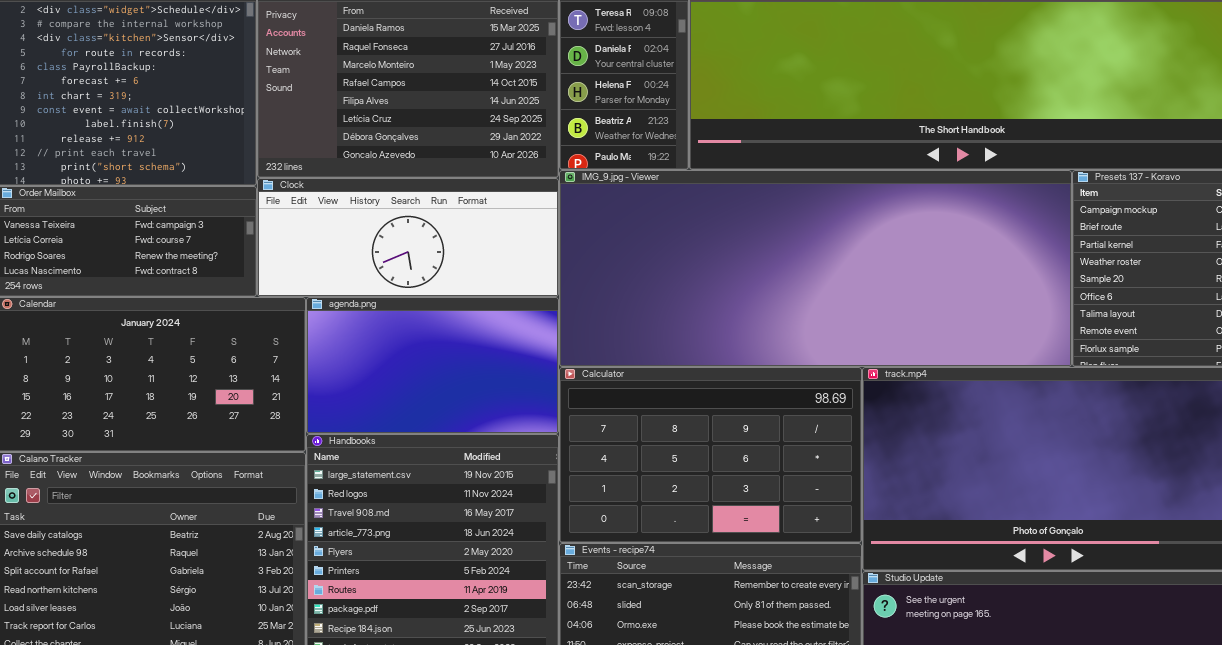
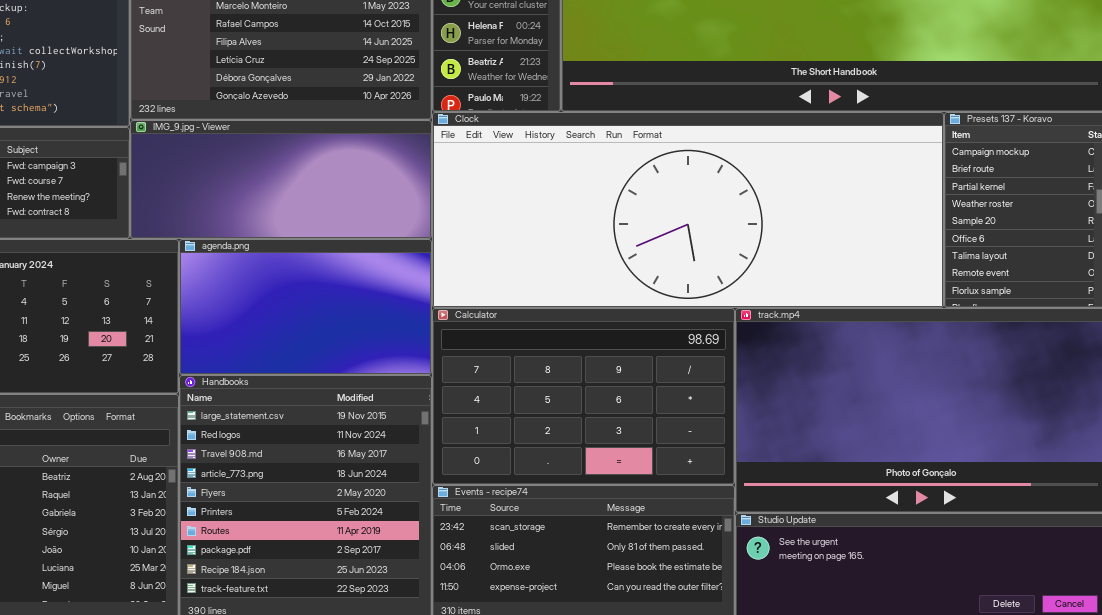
IMG_9.jpg - Viewer: [559,170,1072,367] -> [130,120,432,239], moved, resized
Clock: [257,178,559,297] -> [432,112,944,308], moved, resized

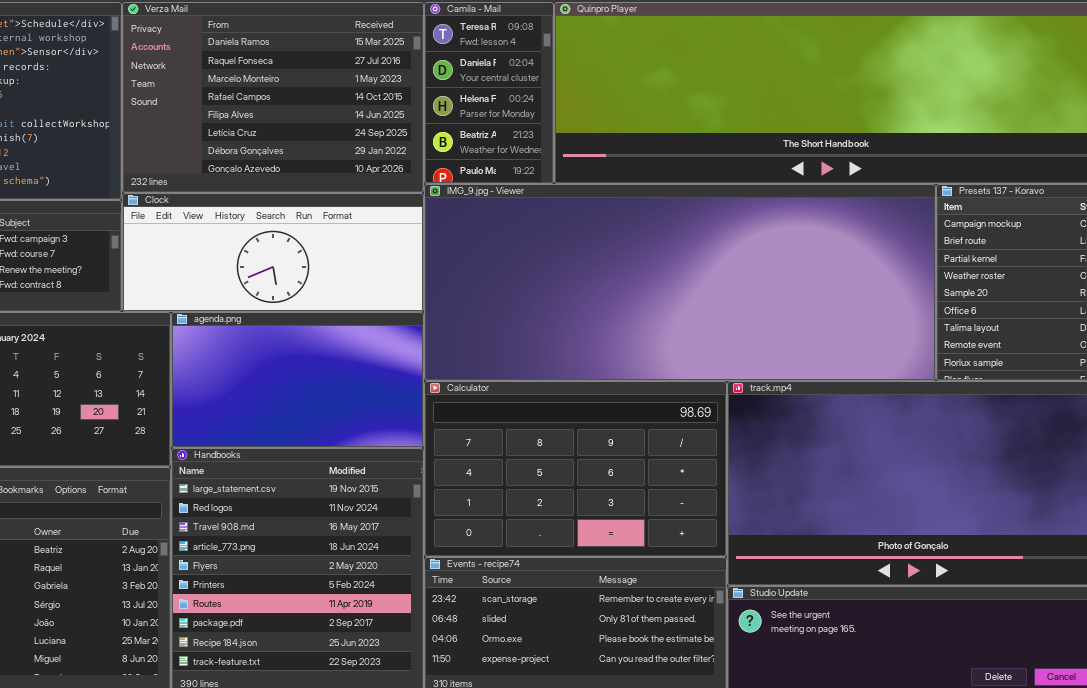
Clock: [432,112,944,308] -> [122,193,424,312], moved, resized
IMG_9.jpg - Viewer: [130,120,432,239] -> [424,184,936,381], moved, resized

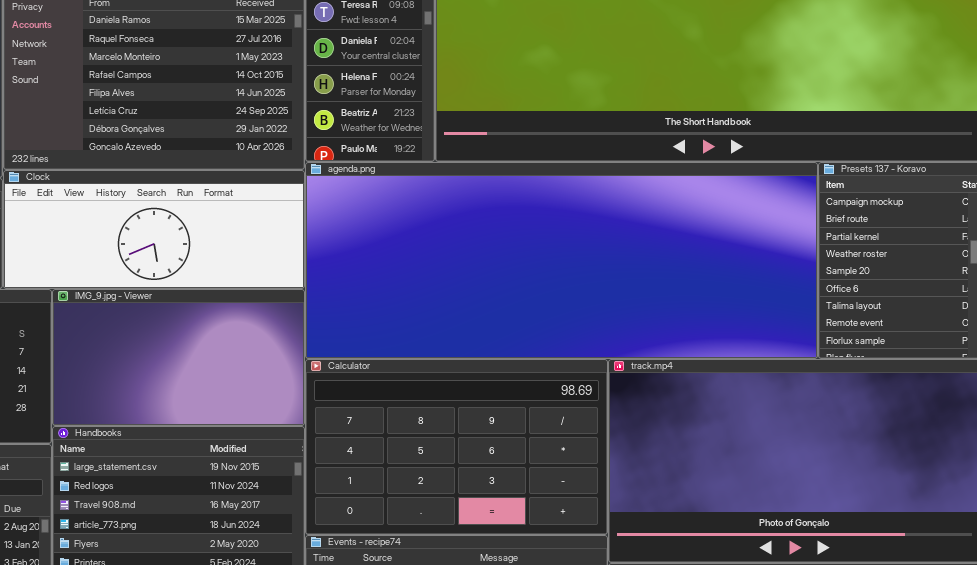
IMG_9.jpg - Viewer: [424,184,936,381] -> [52,289,305,426], moved, resized
agenda.png: [171,312,424,448] -> [305,162,818,359], moved, resized

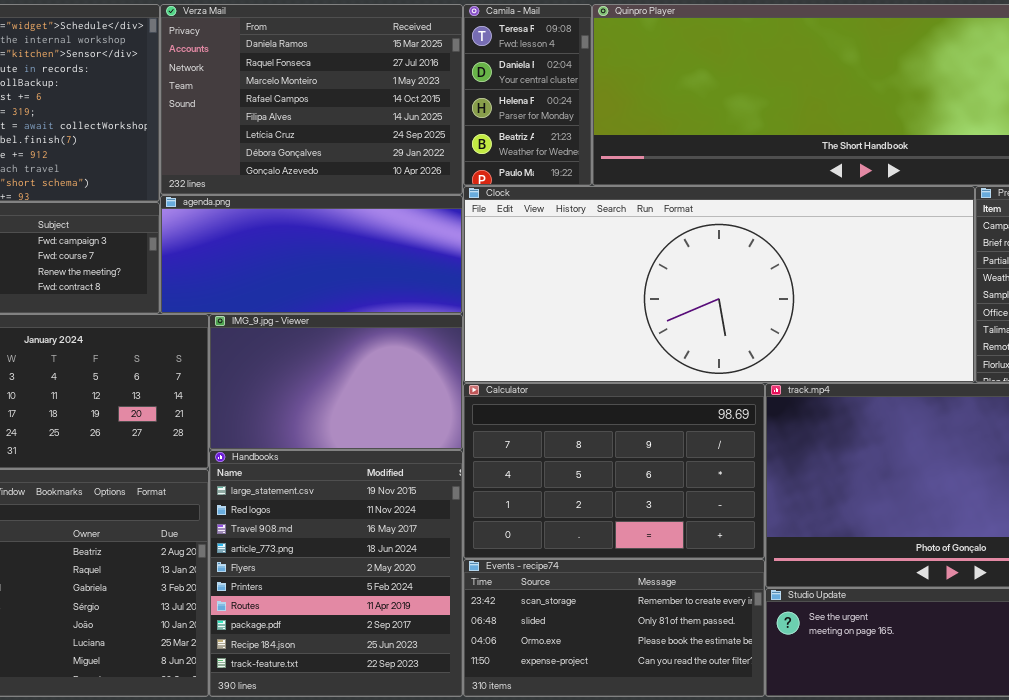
agenda.png: [305,162,818,359] -> [160,195,463,314], moved, resized
Clock: [3,170,305,289] -> [463,186,975,383], moved, resized

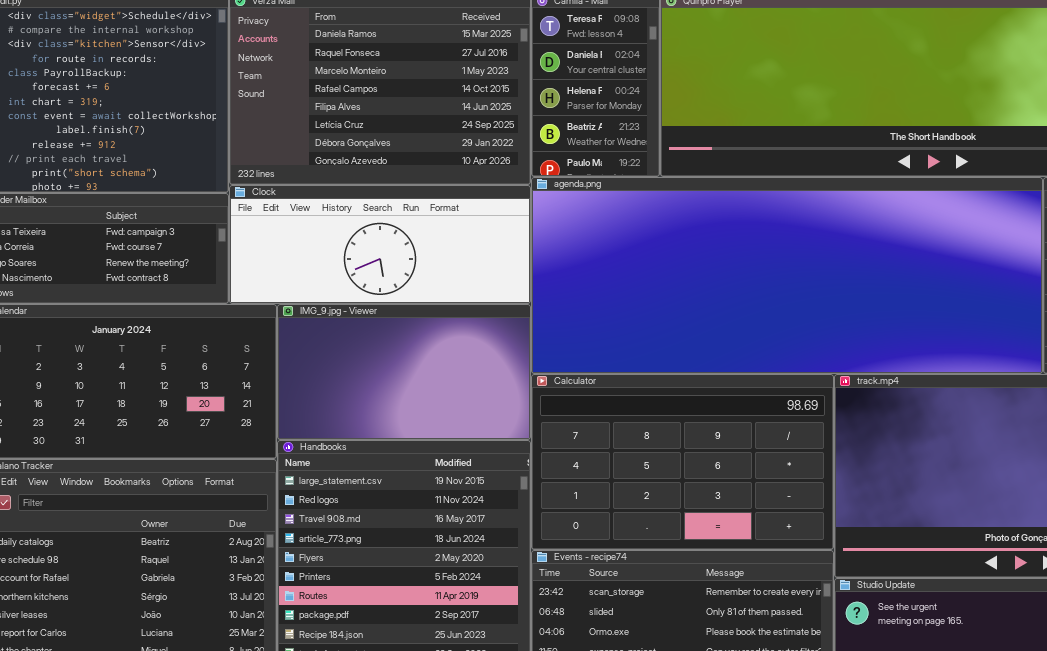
Clock: [463,186,975,383] -> [229,185,531,304], moved, resized
agenda.png: [160,195,463,314] -> [531,177,1043,374], moved, resized

